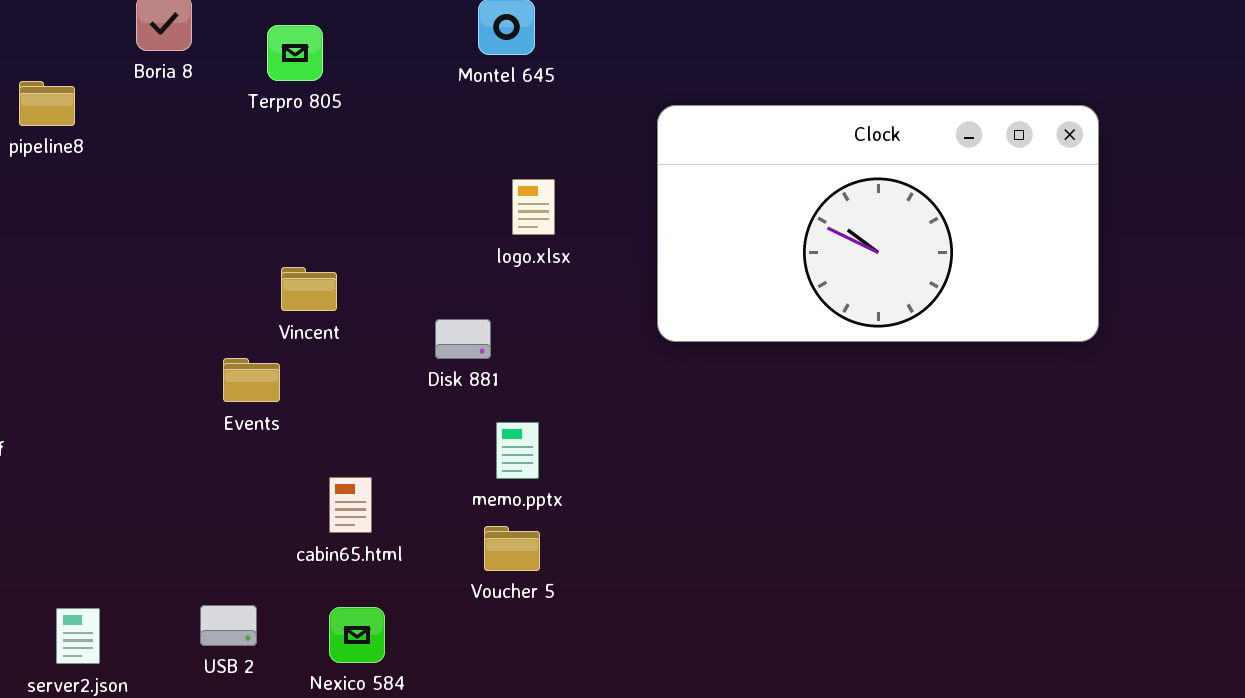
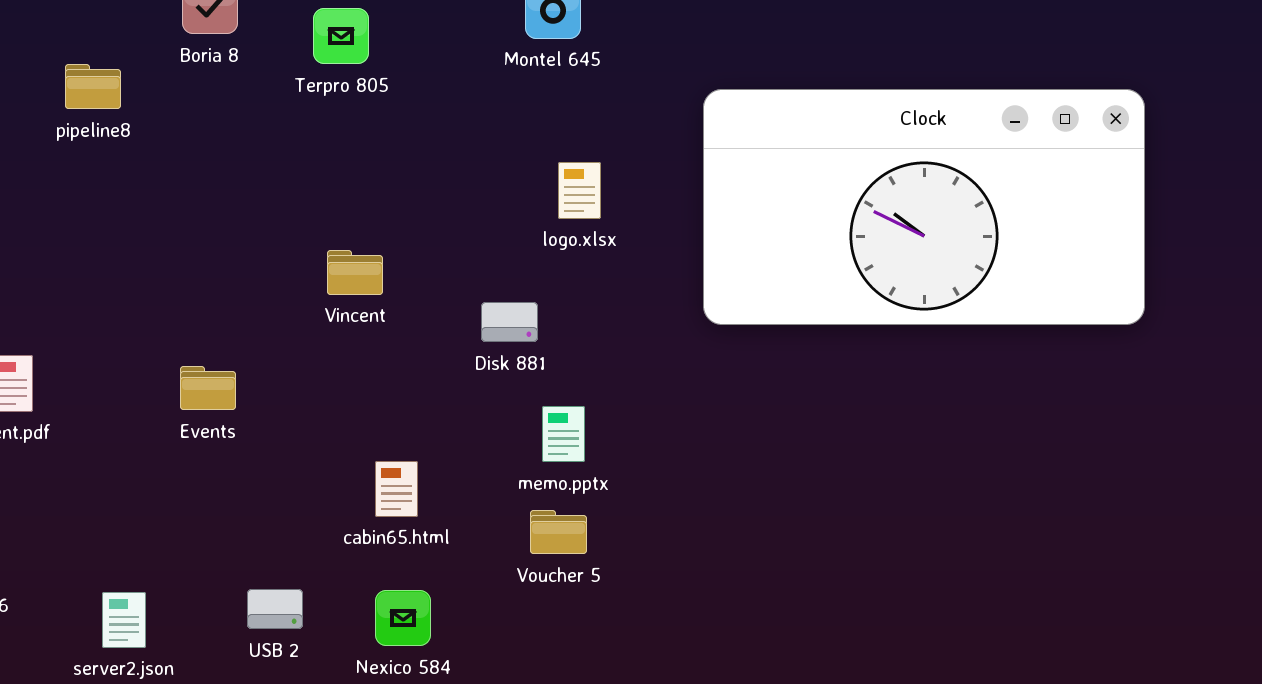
Events: [223,358,280,402] -> [180,366,236,410], moved

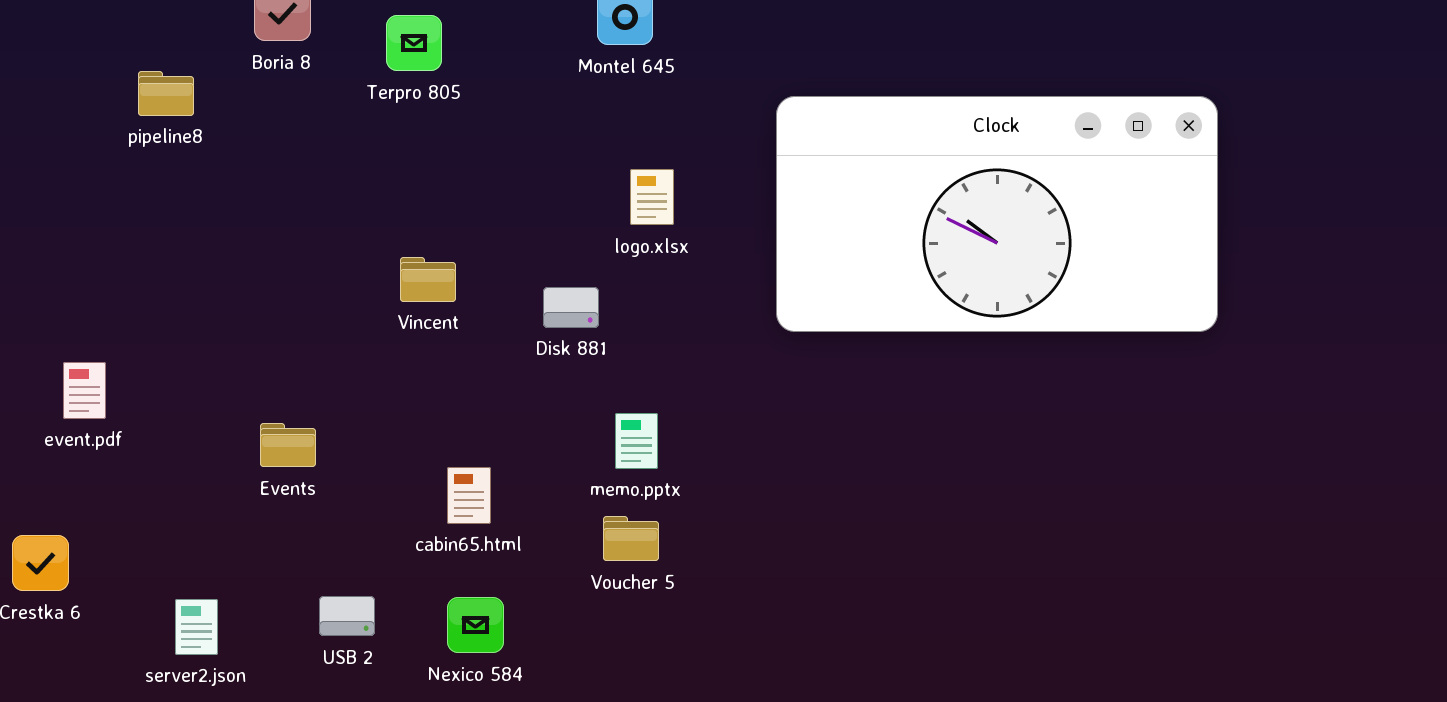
Disk 881: [481,302,538,342] -> [543,287,599,328], moved
Events: [180,366,236,410] -> [260,423,316,467], moved

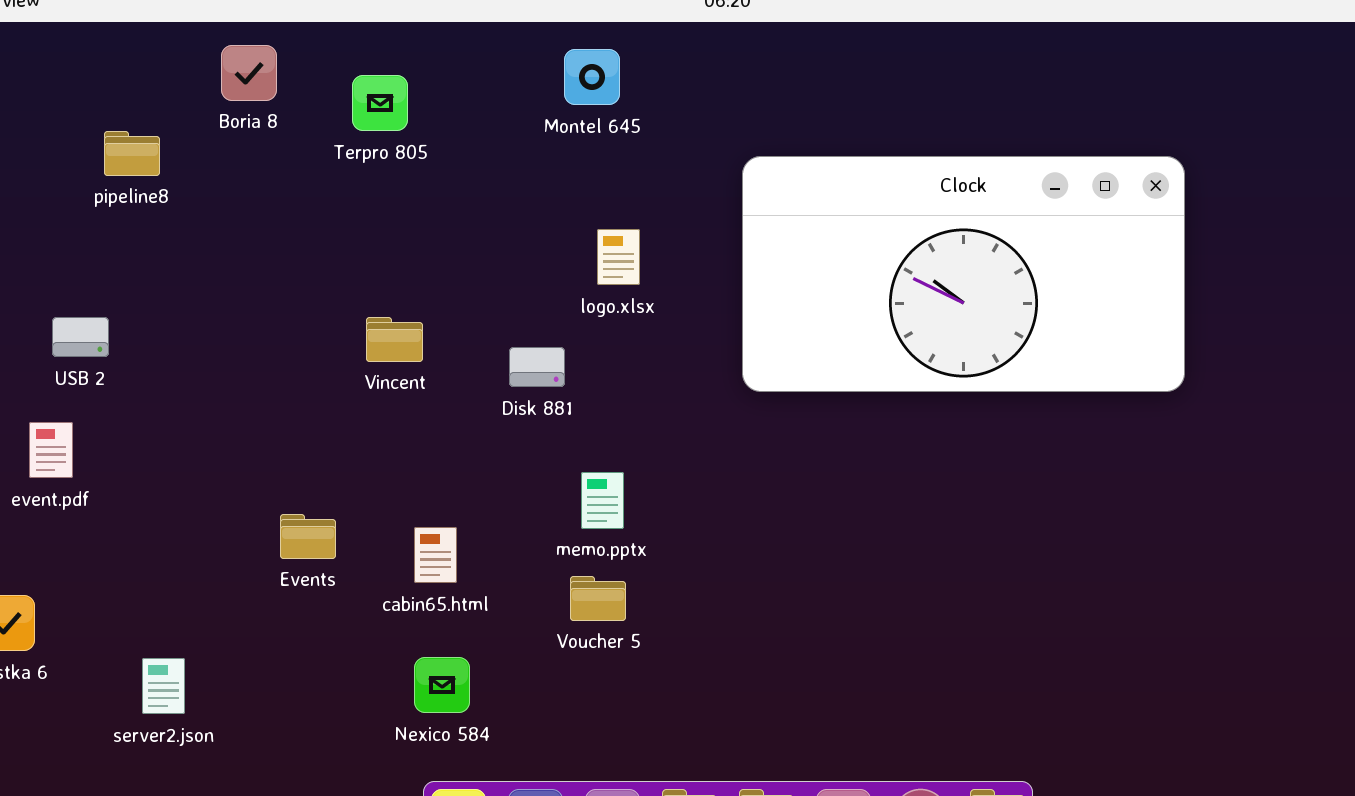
Events: [260,423,316,467] -> [280,514,336,559], moved
USB 2: [319,596,375,636] -> [52,317,109,357], moved

